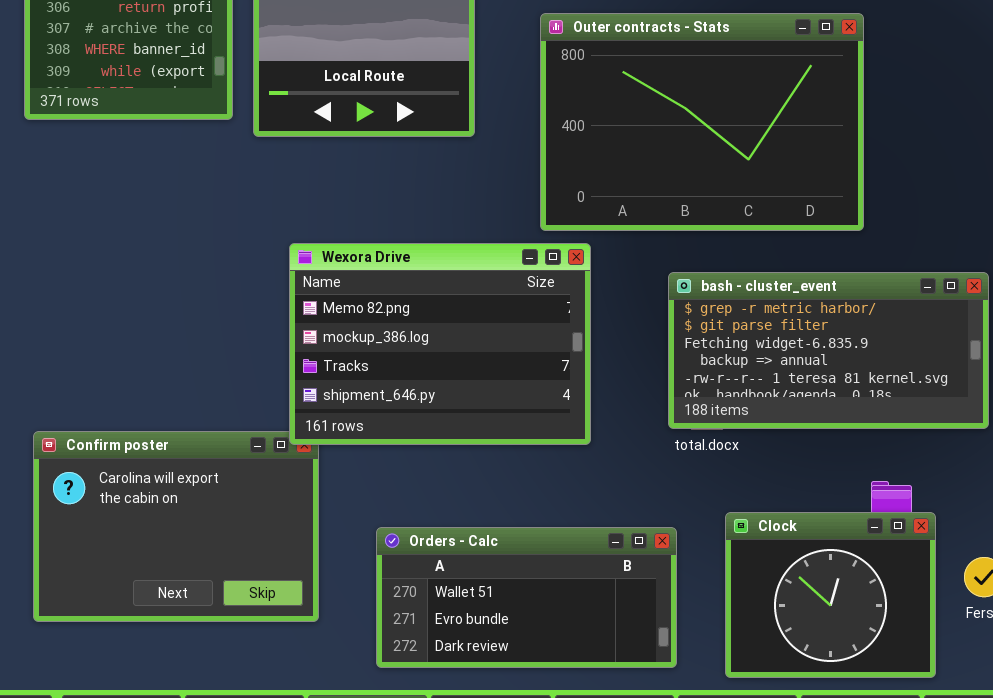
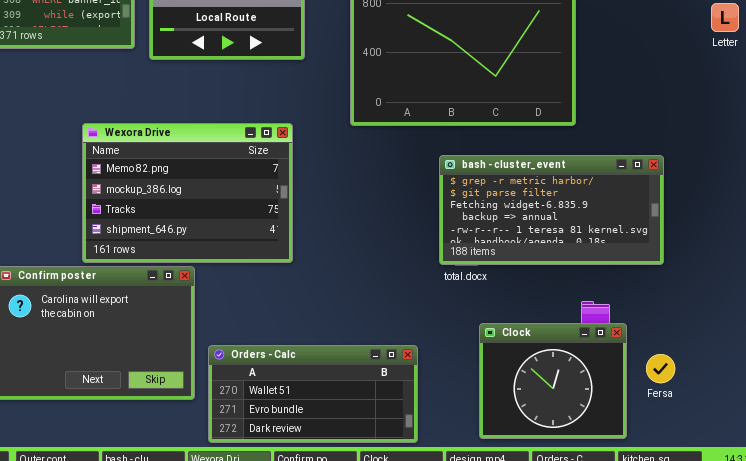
Wexora Drive: [289,243,591,445] -> [82,123,293,263], moved
Orders - Calc: [376,527,677,668] -> [208,345,418,443], moved

